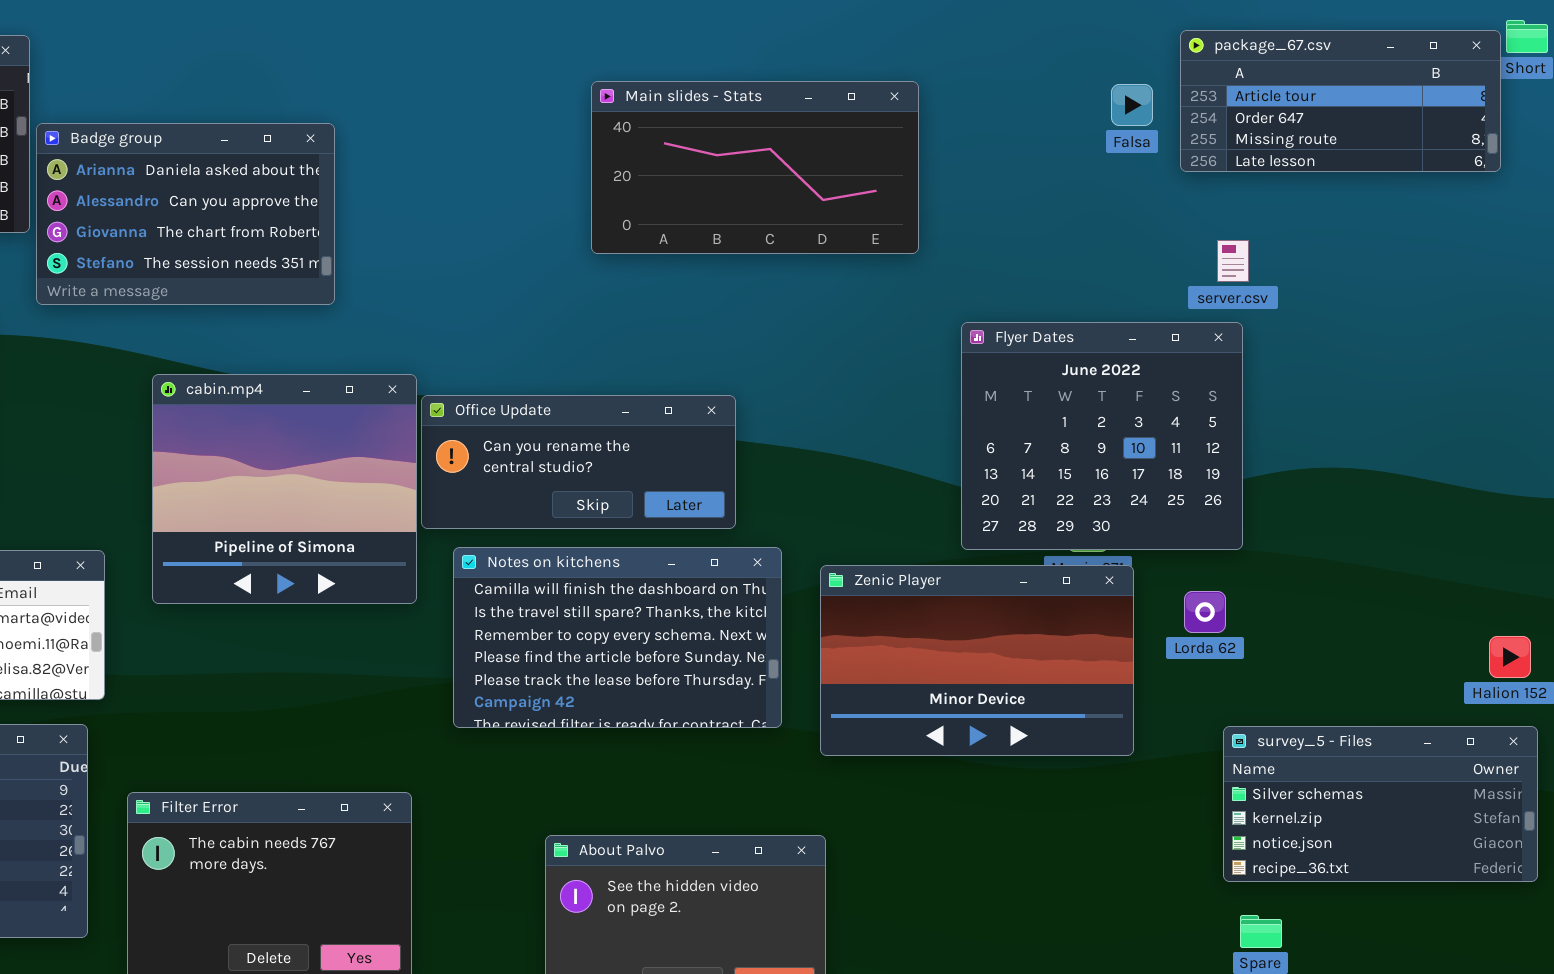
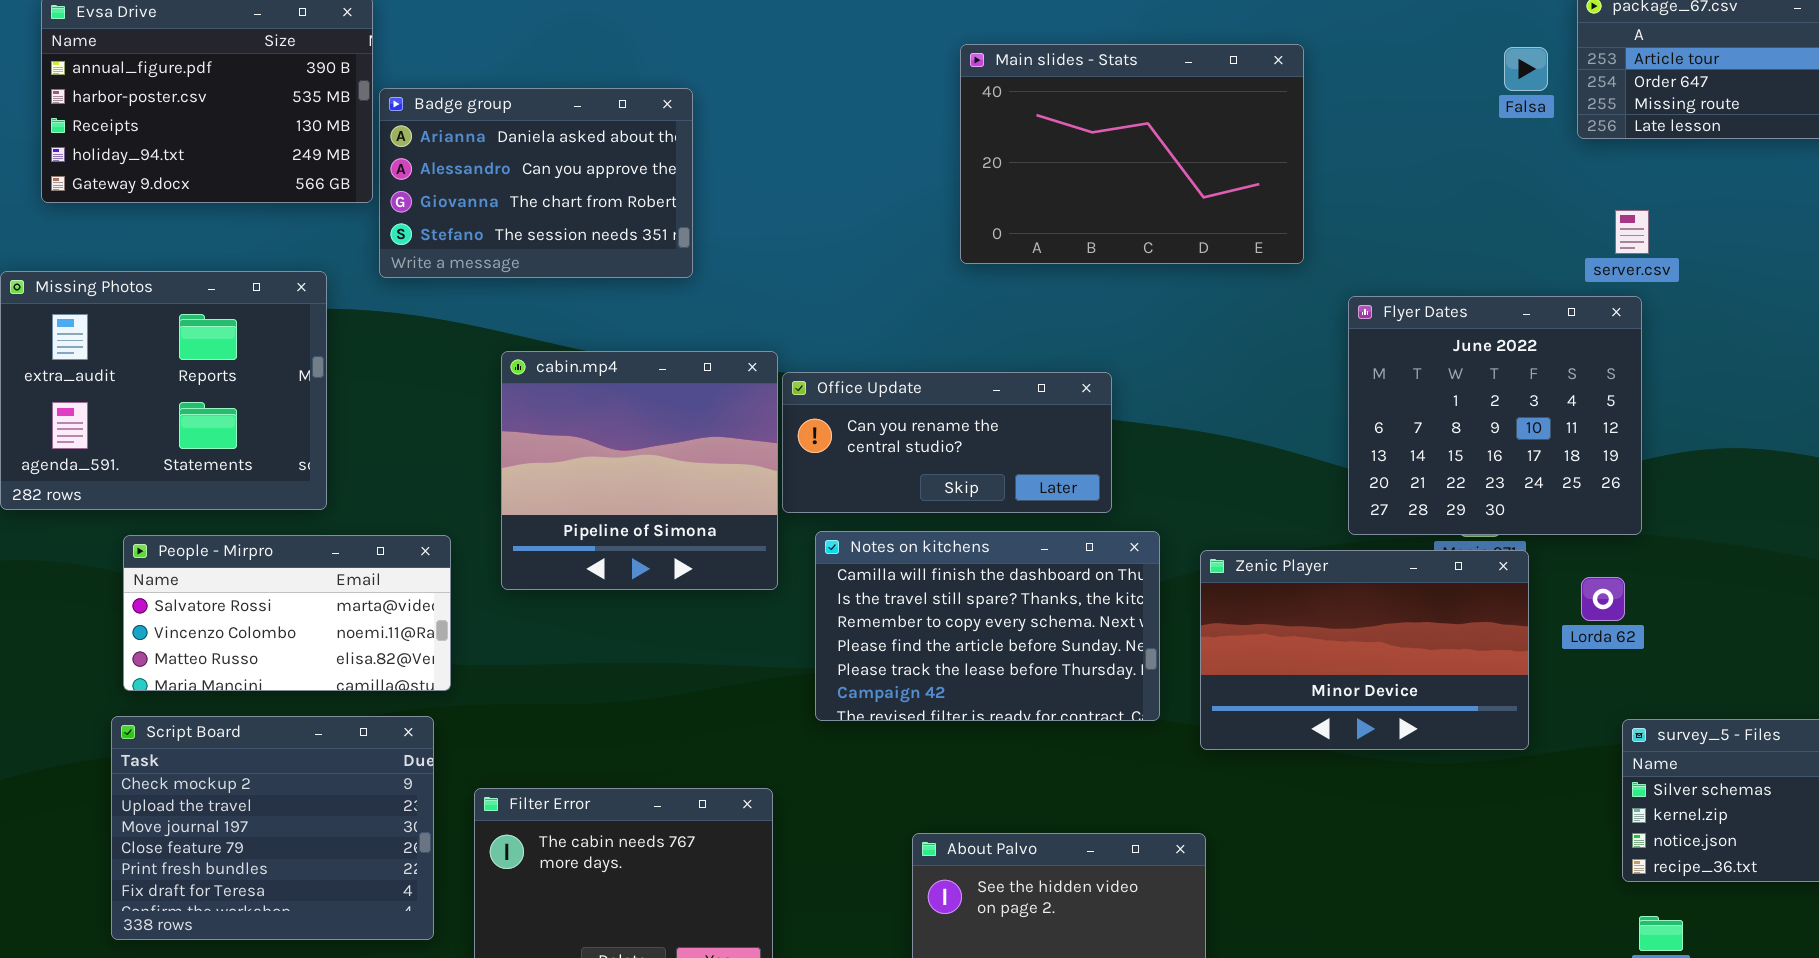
Main slides - Stats: [591,81,919,254] -> [960,44,1304,264], resized

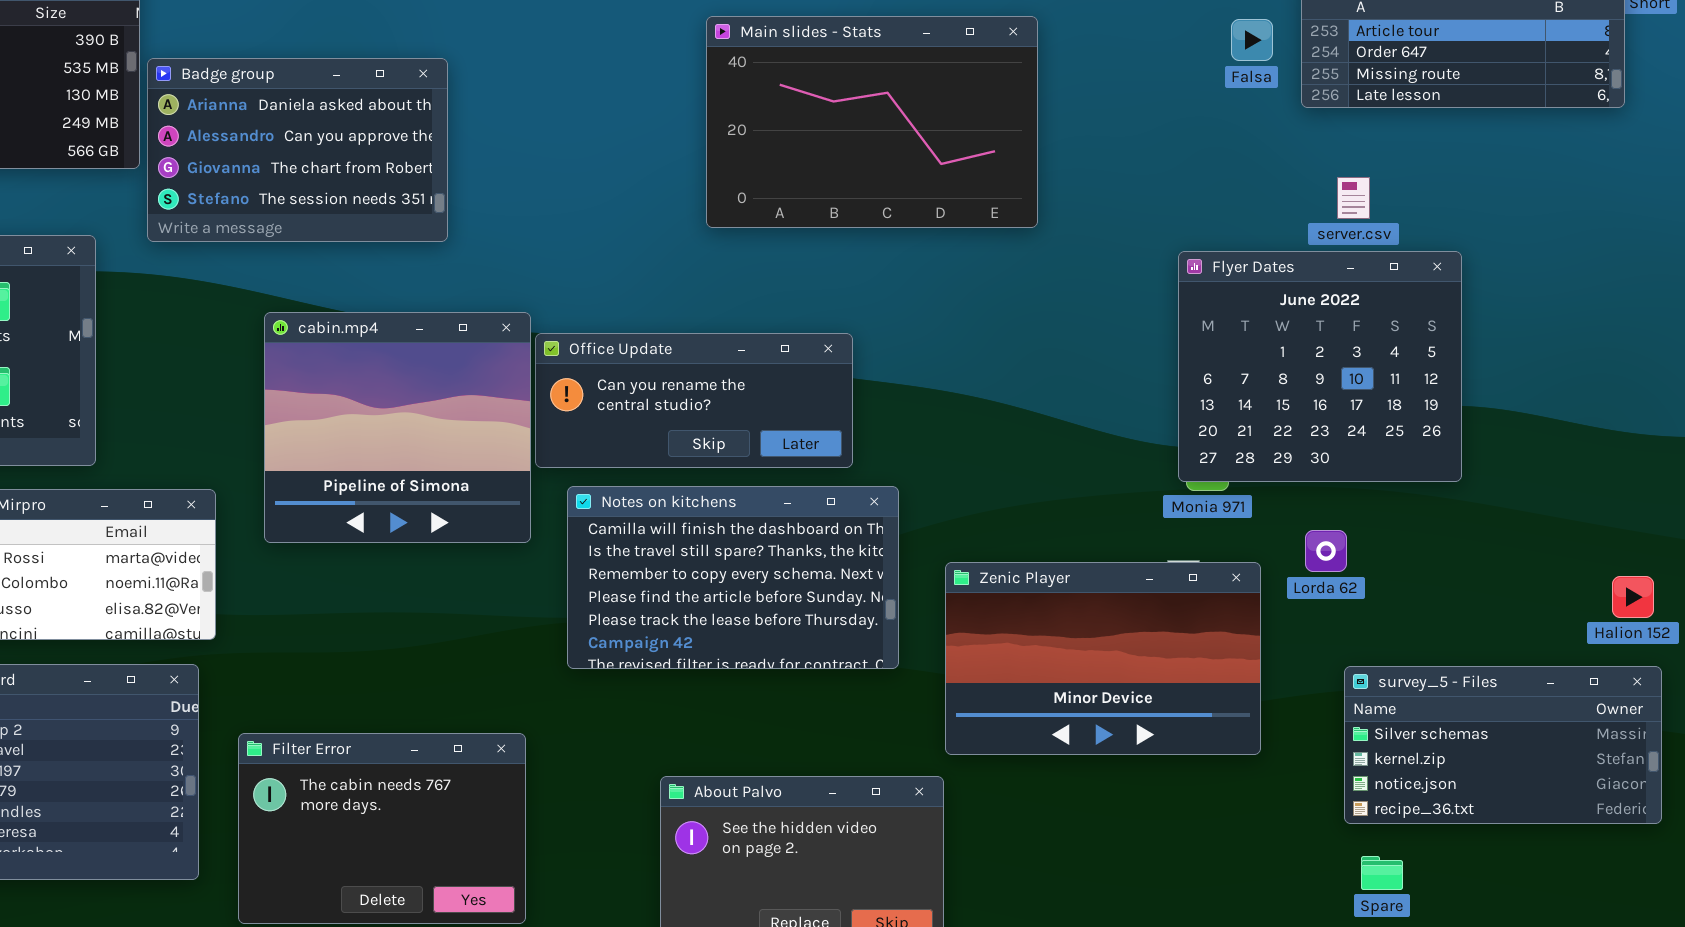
Flyer Dates: [1348,296,1642,535] -> [1178,251,1462,482], moved
Zenic Player: [1200,550,1529,750] -> [945,562,1261,755], moved

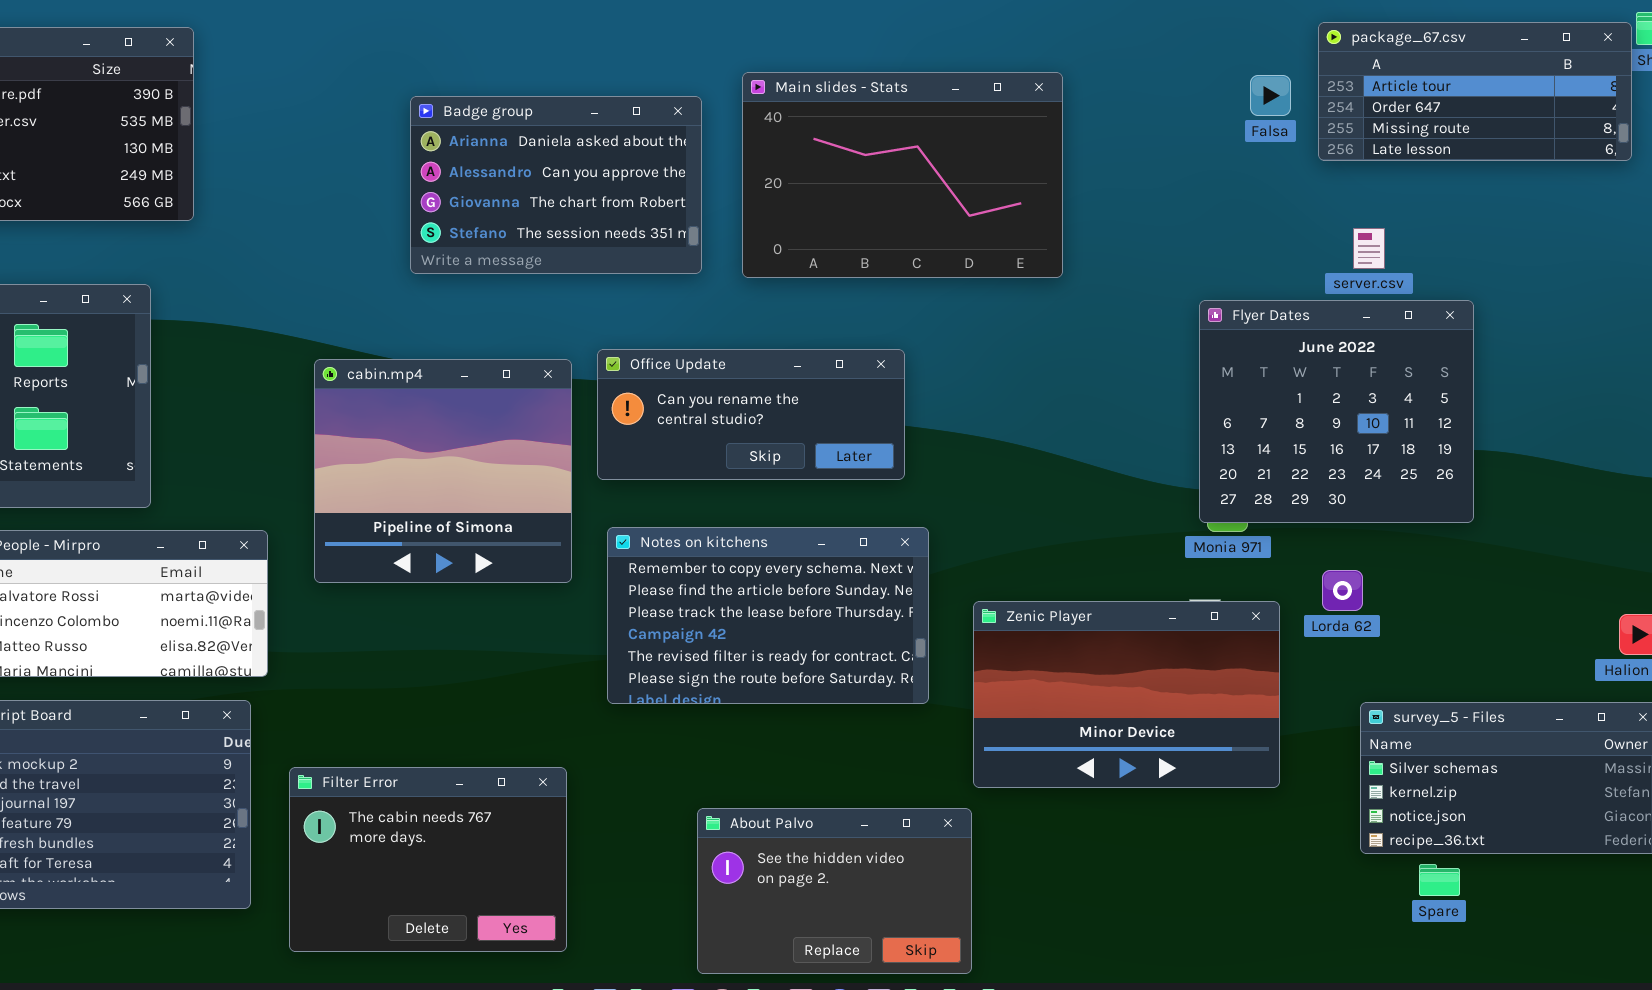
Badge group: [147,58,448,242] -> [410,96,702,274], moved
Office Update: [535,333,853,468] -> [597,349,905,480], moved
Notes on kitchens: [567,486,899,669] -> [607,527,929,704], scrolled down 2 rows
Spare: [1361,856,1403,890] -> [1419,864,1460,896], moved

